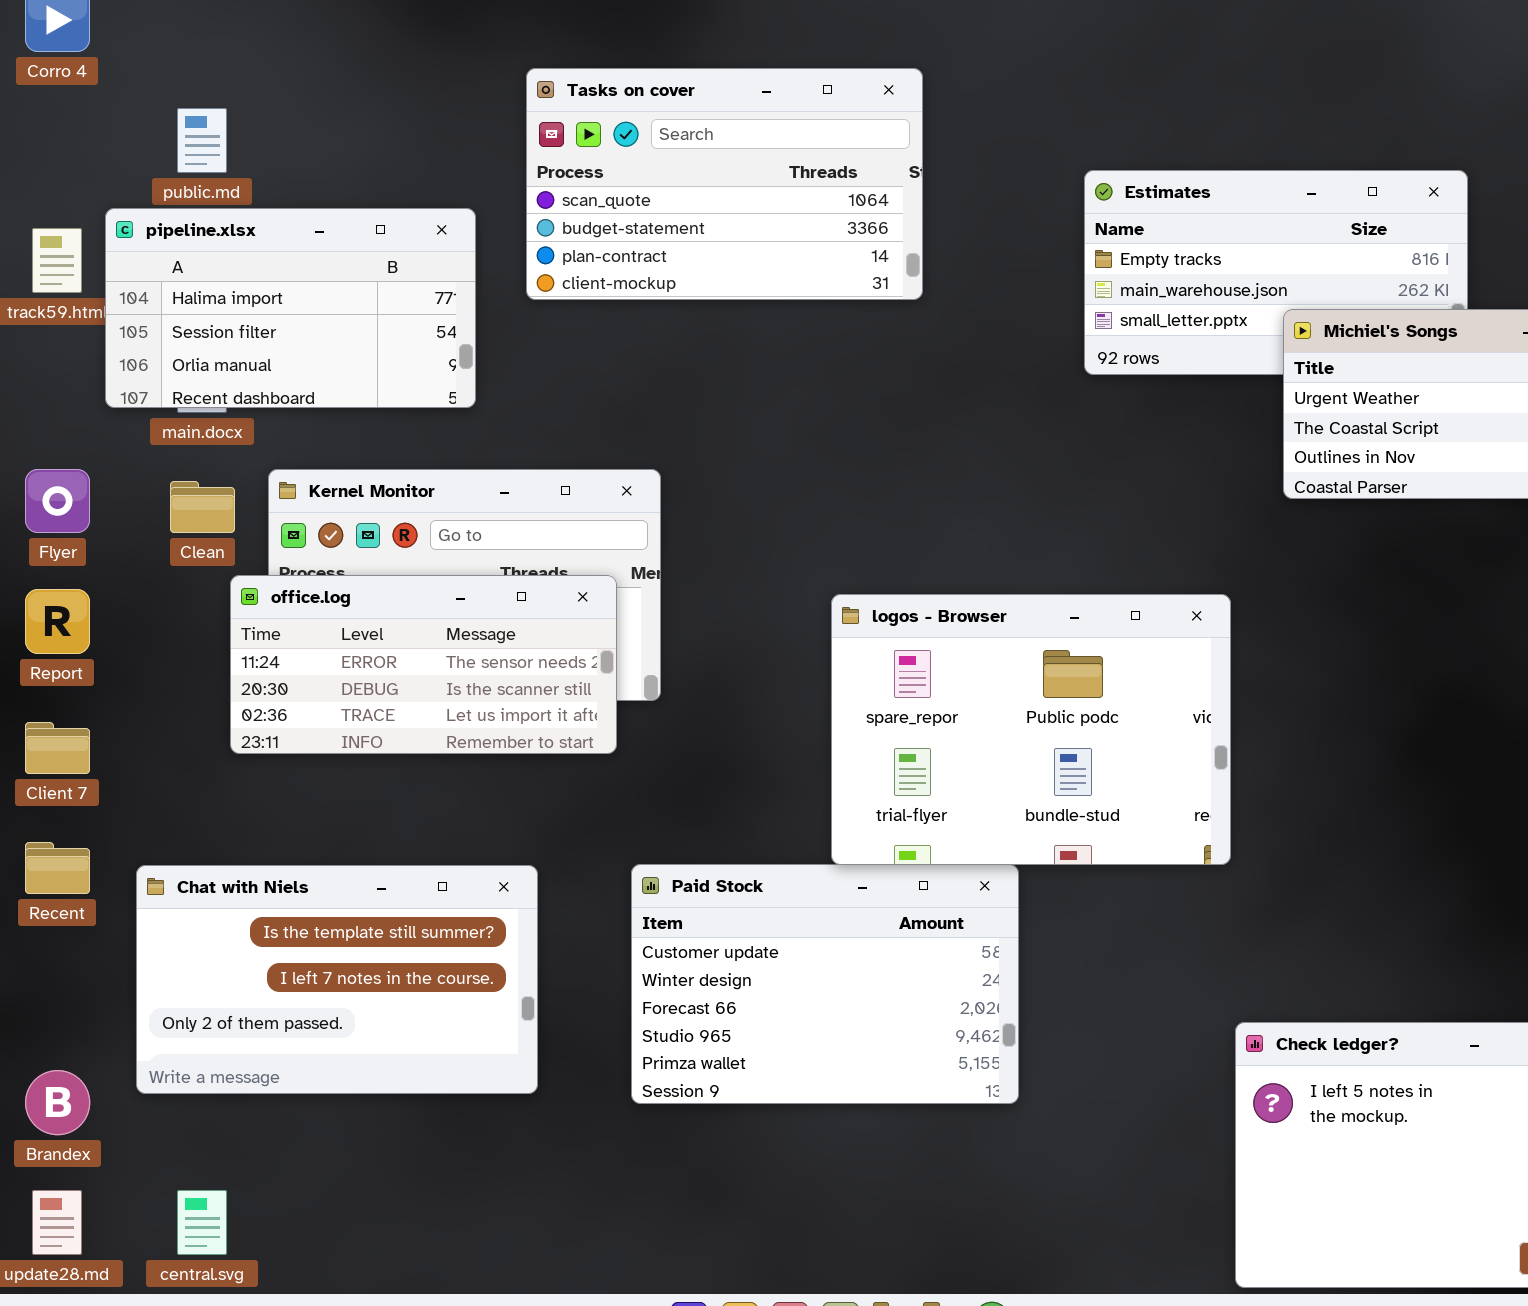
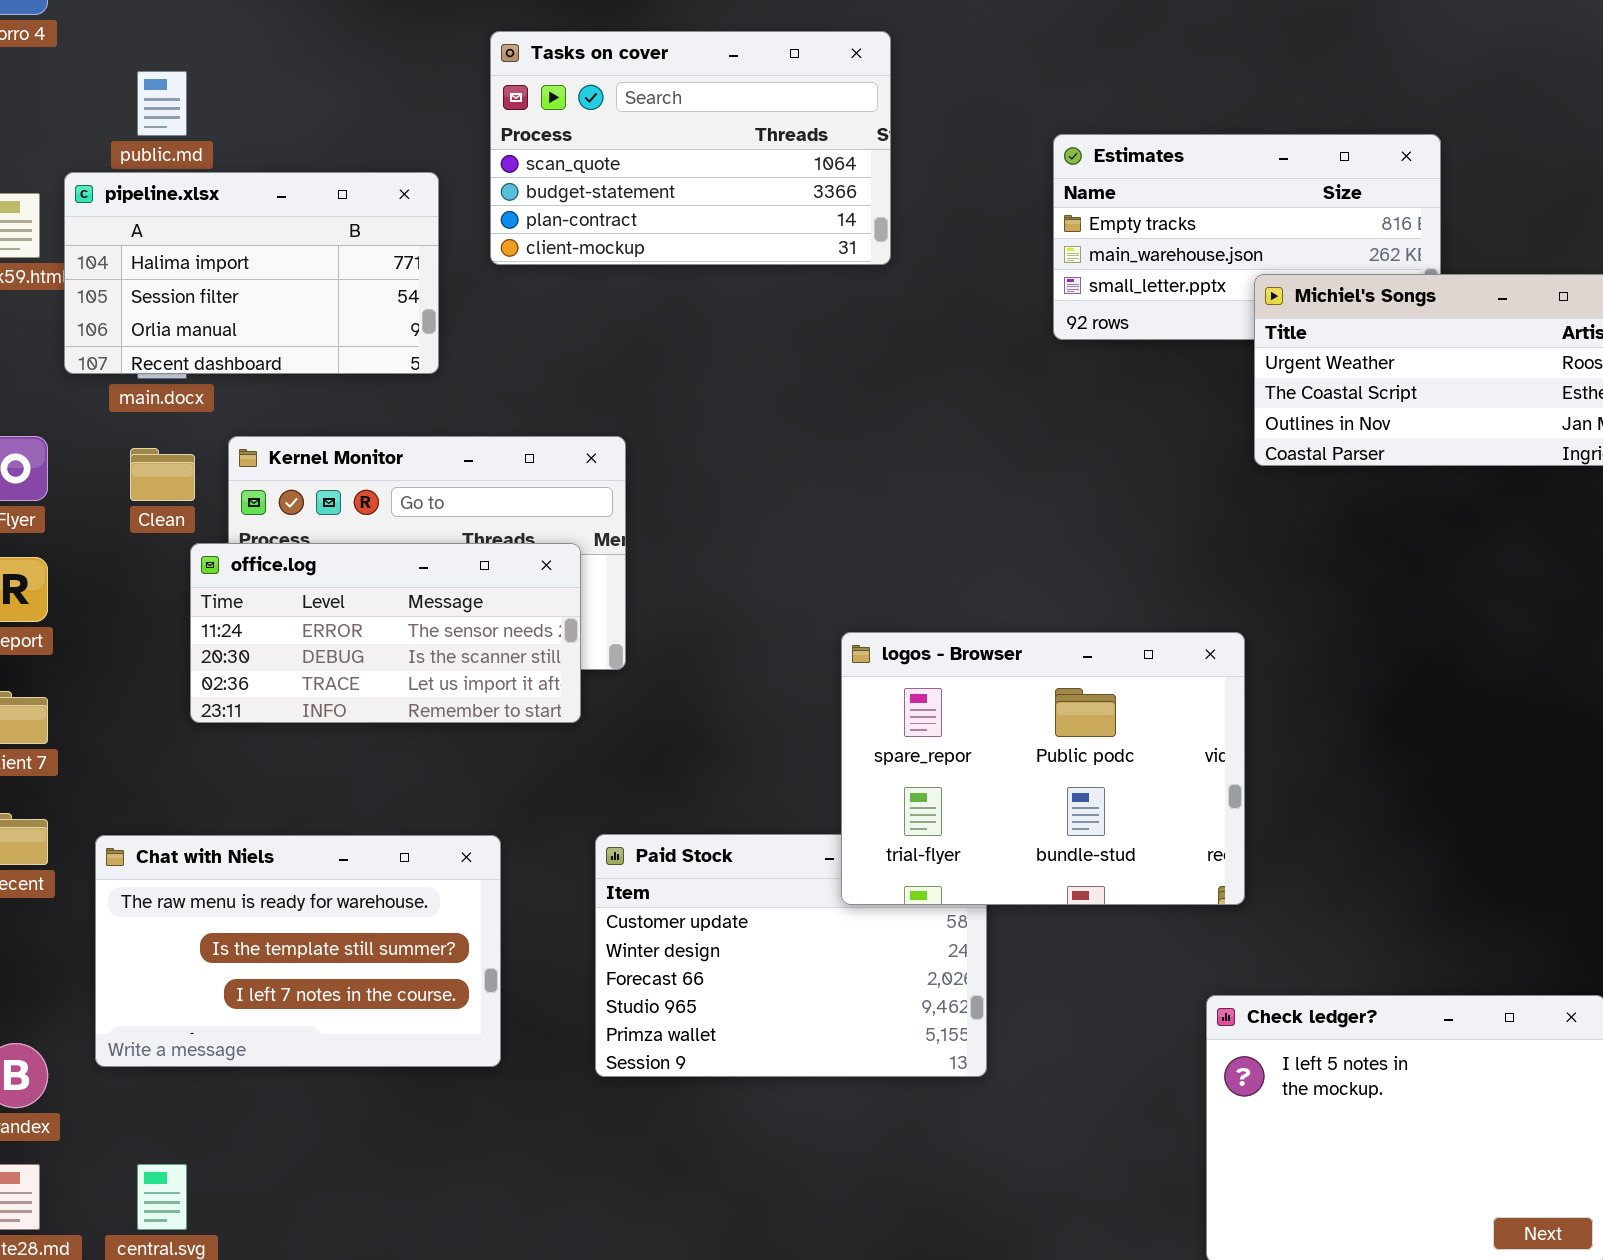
logos - Browser: [831,594,1231,865] -> [841,632,1245,905], moved
Chat with Niels: [136,865,538,1094] -> [95,835,501,1067], scrolled up 1 row

